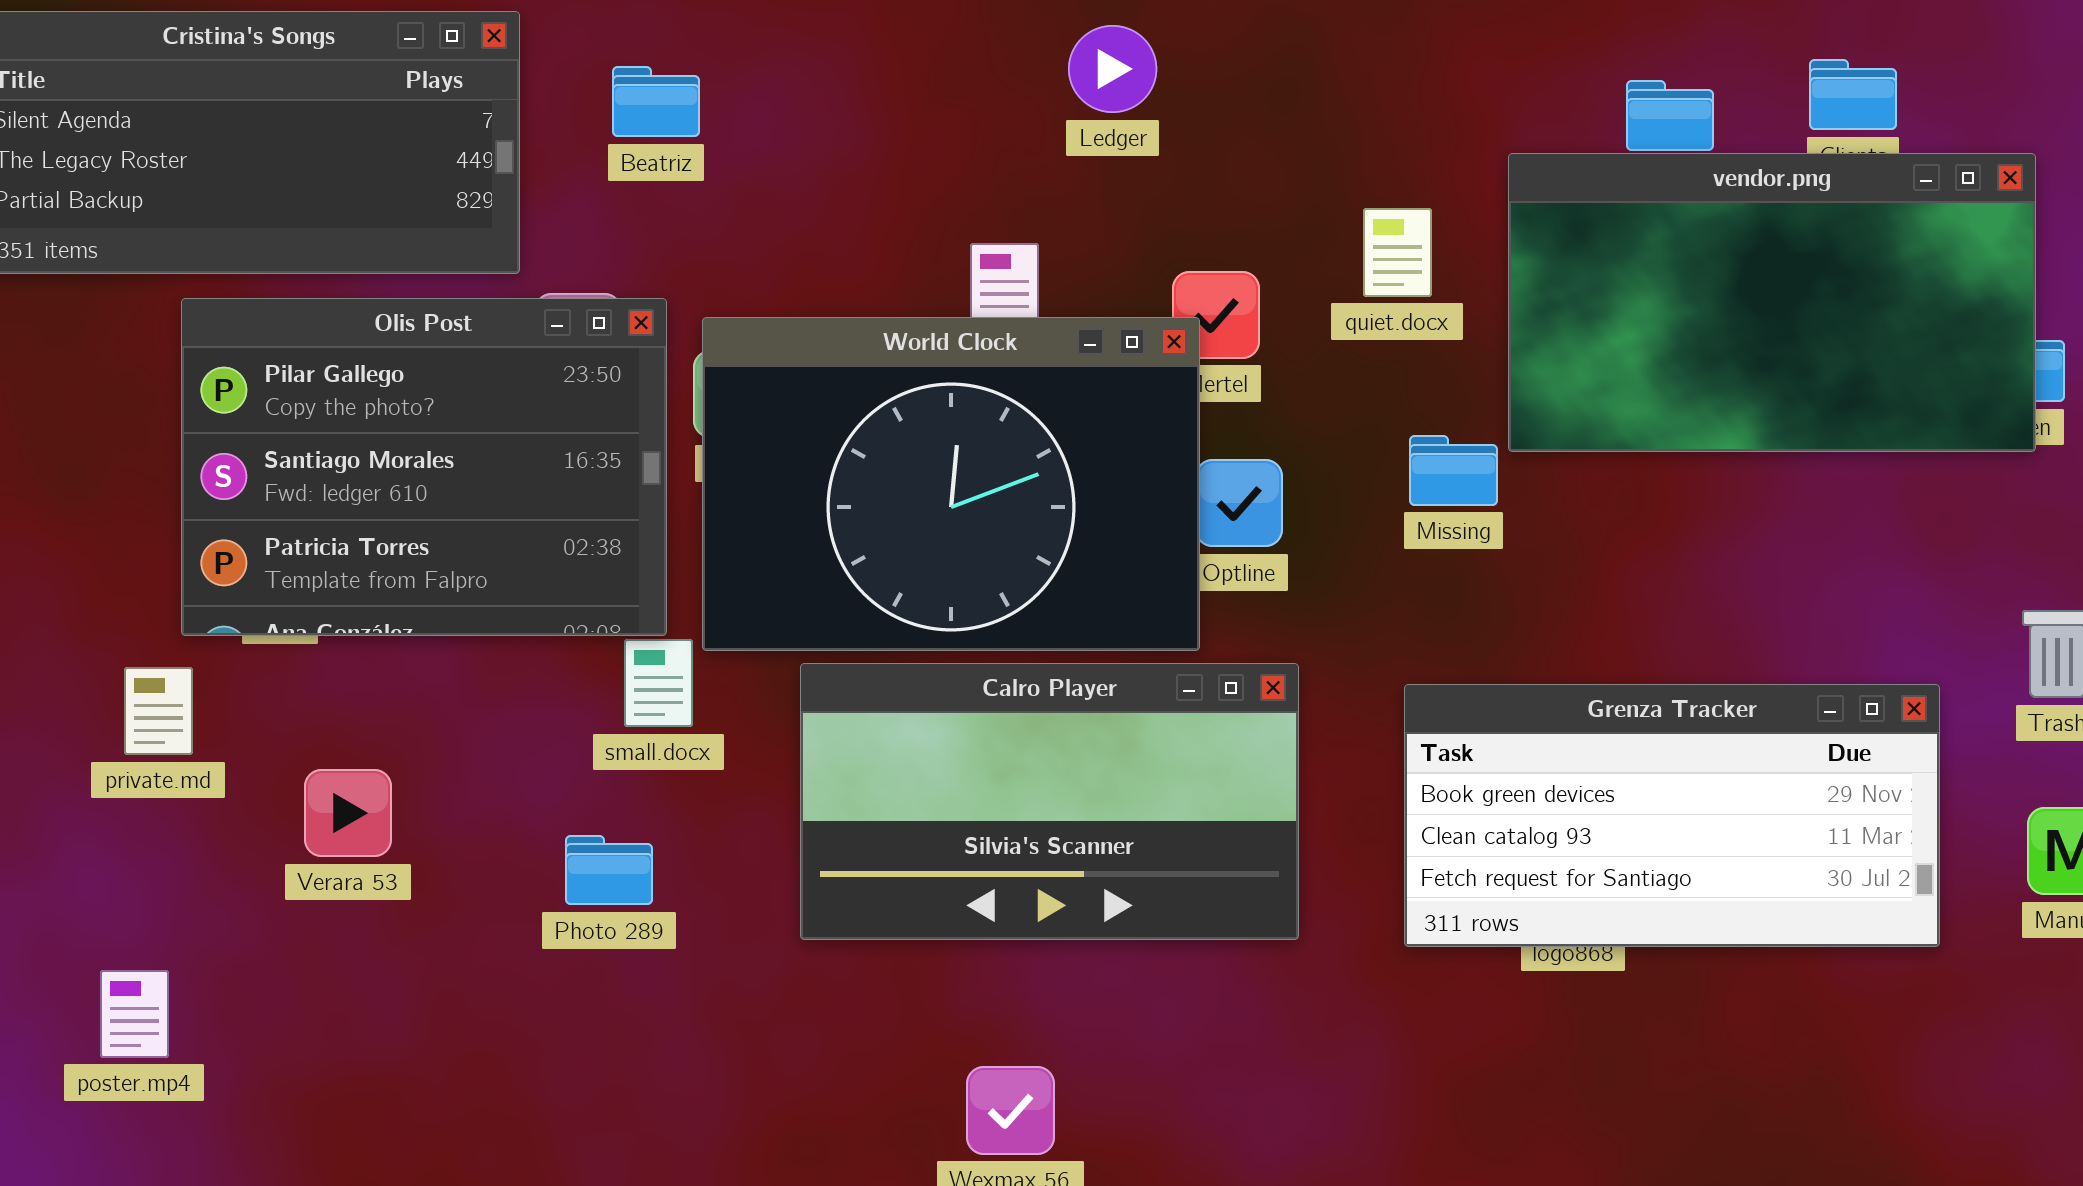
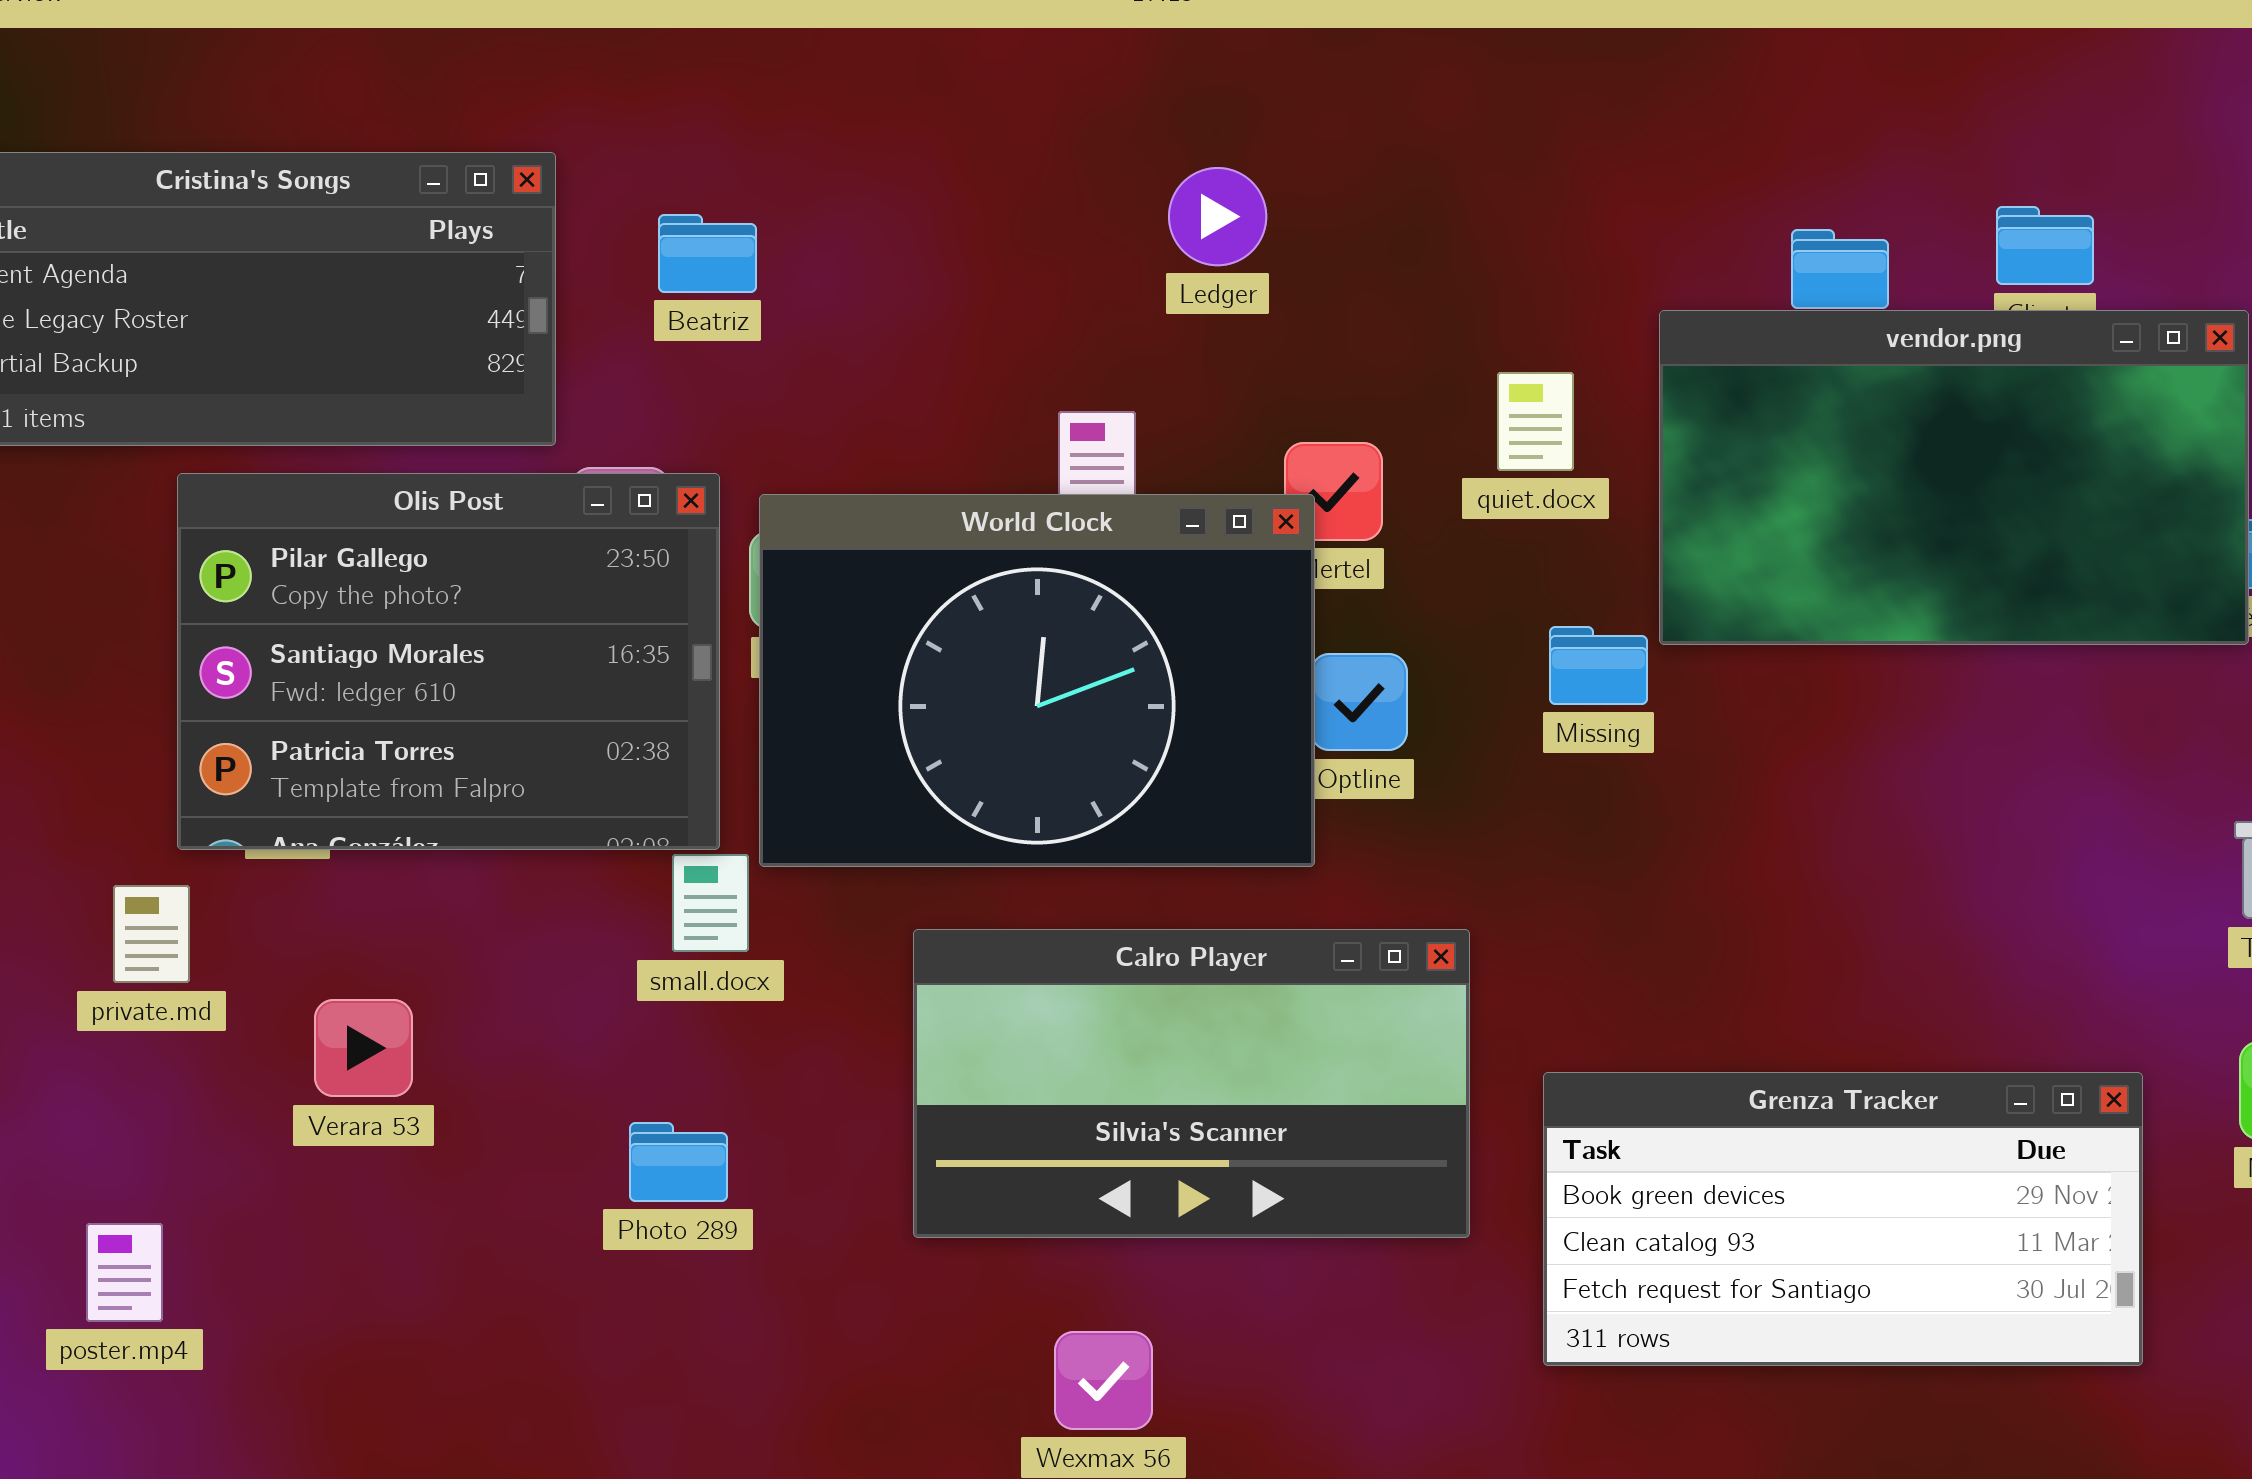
Calro Player: [800,663,1299,940] -> [913,929,1470,1238], moved
Grenza Tracker: [1404,684,1940,947] -> [1543,1072,2143,1366], moved
Photo 289: [565,835,653,905] -> [629,1122,728,1202], moved

